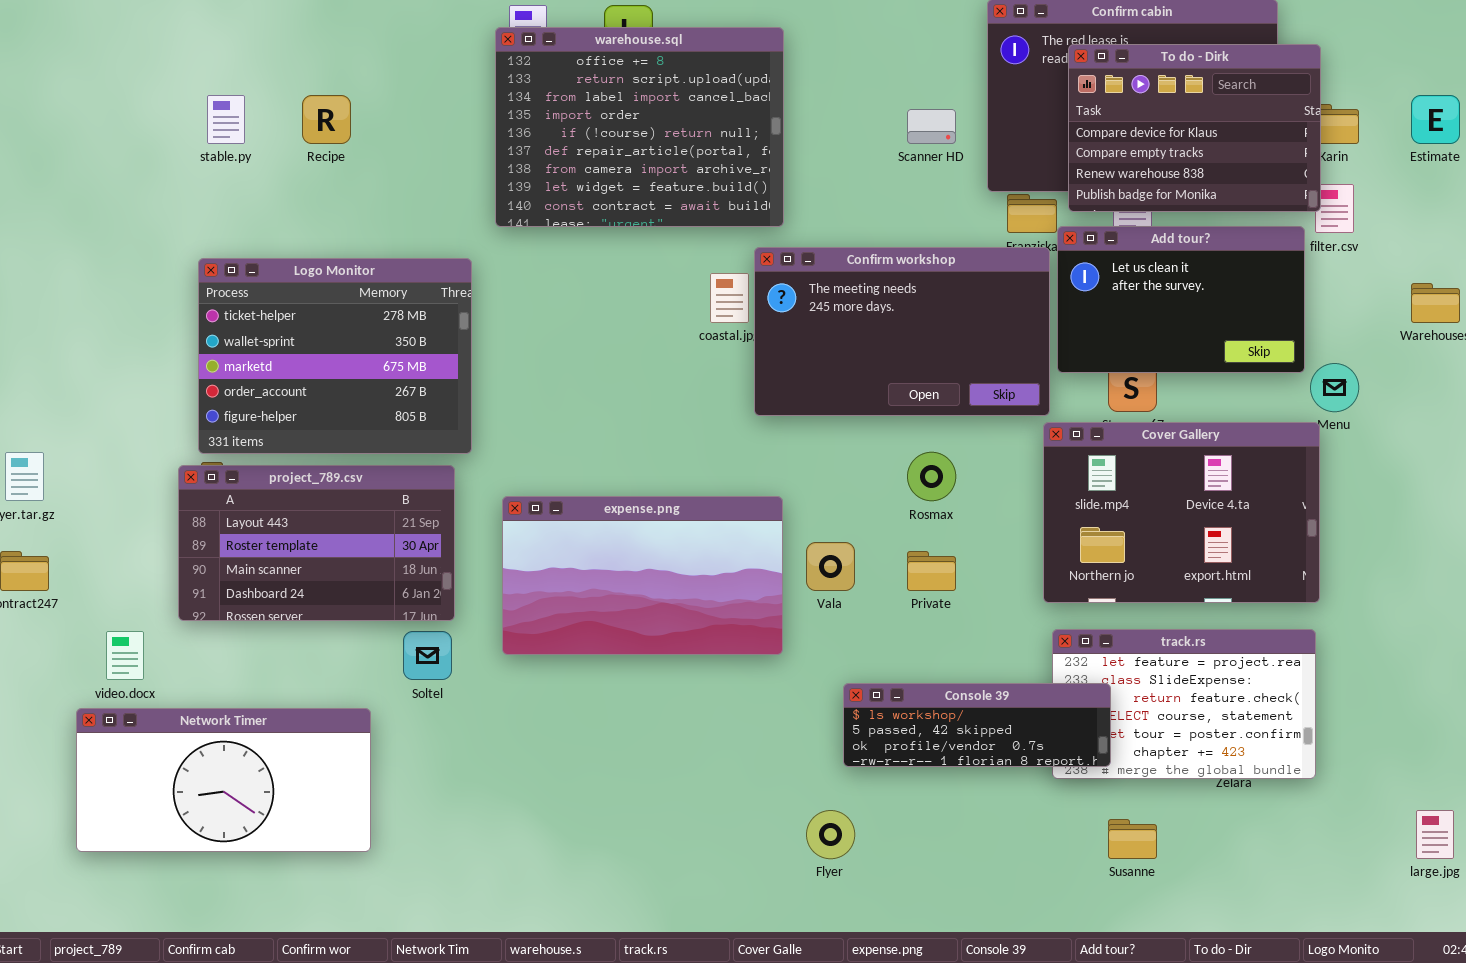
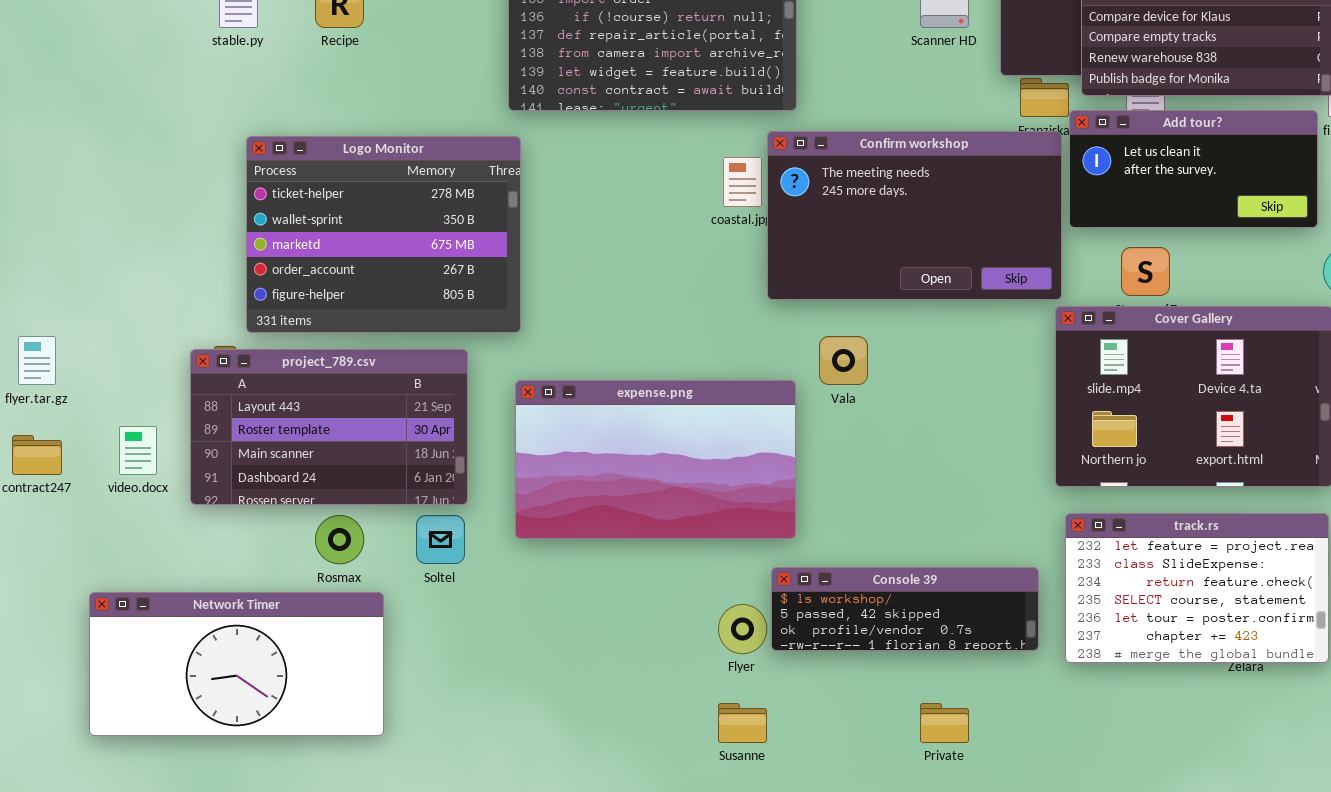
Add tour?: [1057,226,1305,373] -> [1069,110,1318,228], resized
Logo Monitor: [198,258,472,454] -> [246,136,521,333], moved
Rosmax: [907,452,956,501] -> [315,515,364,564], moved
Vala: [806,542,855,591] -> [819,336,868,385], moved
Private: [907,551,956,591] -> [920,703,969,743], moved
video.docx: [106,631,144,680] -> [119,426,157,475], moved
Console 39: [843,683,1111,767] -> [771,567,1039,651], moved
Flyer: [806,810,855,859] -> [718,604,767,654], moved
Susanne: [1108,819,1157,859] -> [718,703,767,743], moved

